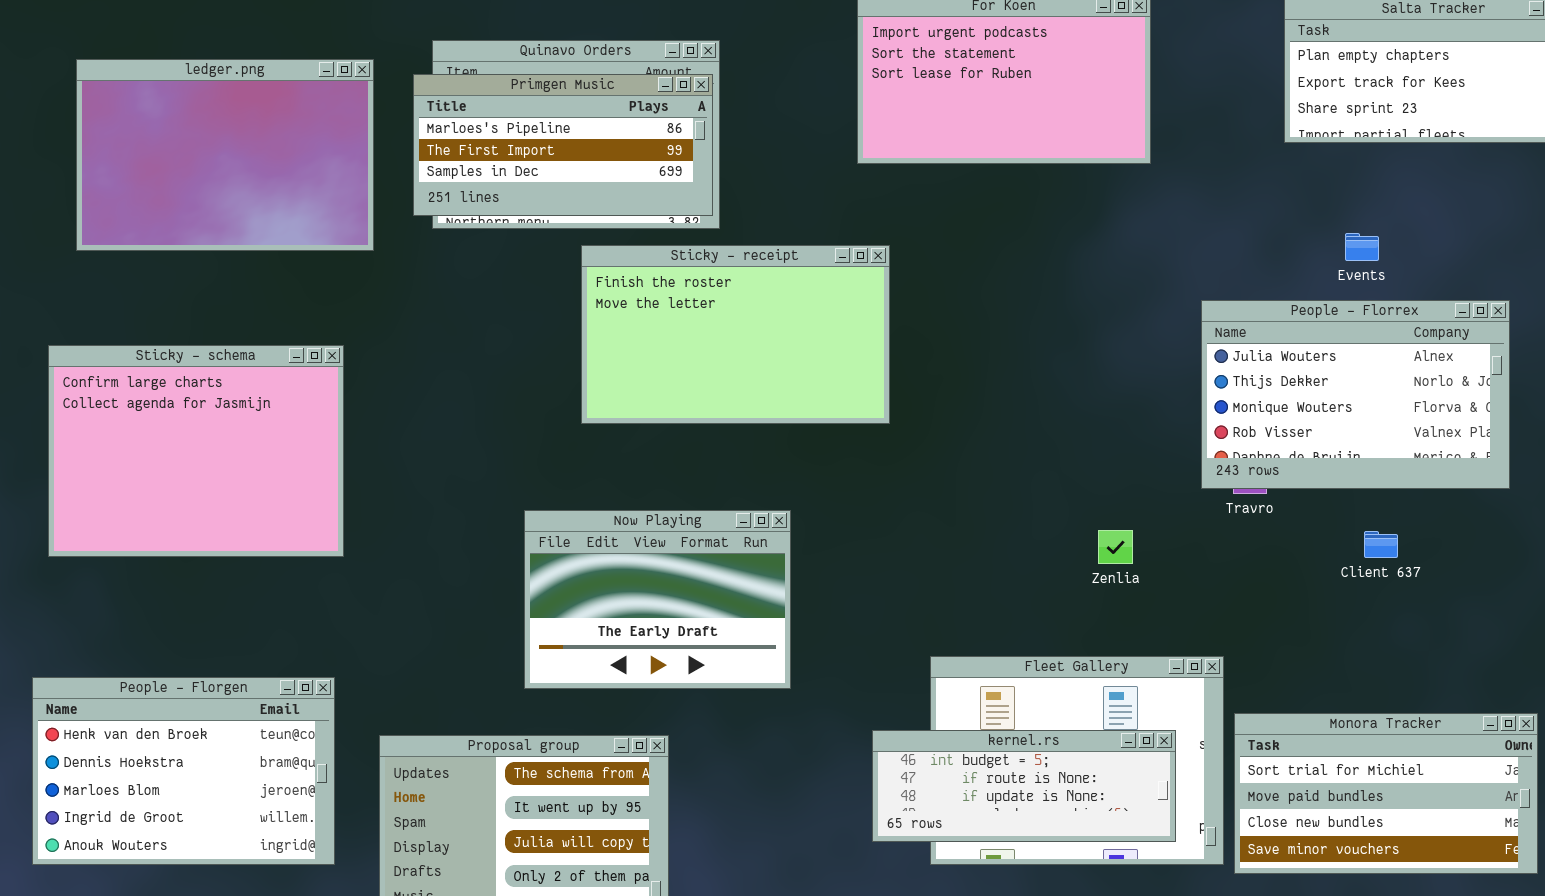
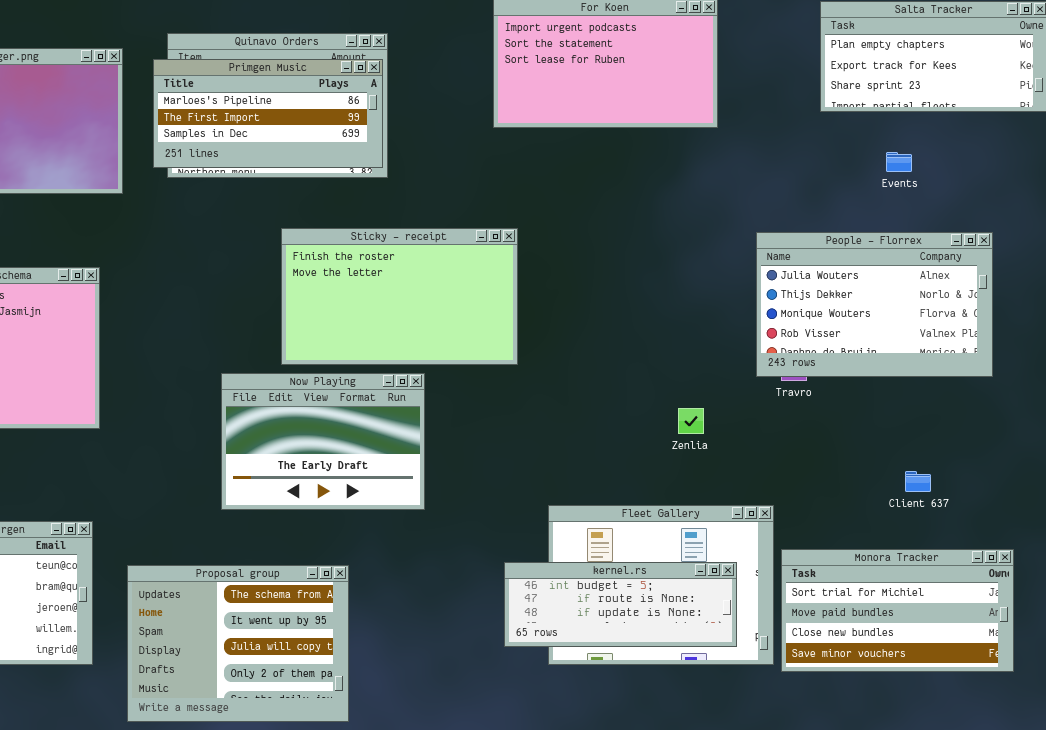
Events: [1345,233,1379,261] -> [886,152,912,172], moved
Sticky - receipt: [581,245,890,424] -> [281,228,518,365], moved
Now Playing: [524,510,791,689] -> [221,373,425,510], moved
Client 637: [1364,531,1398,558] -> [905,471,931,492], moved

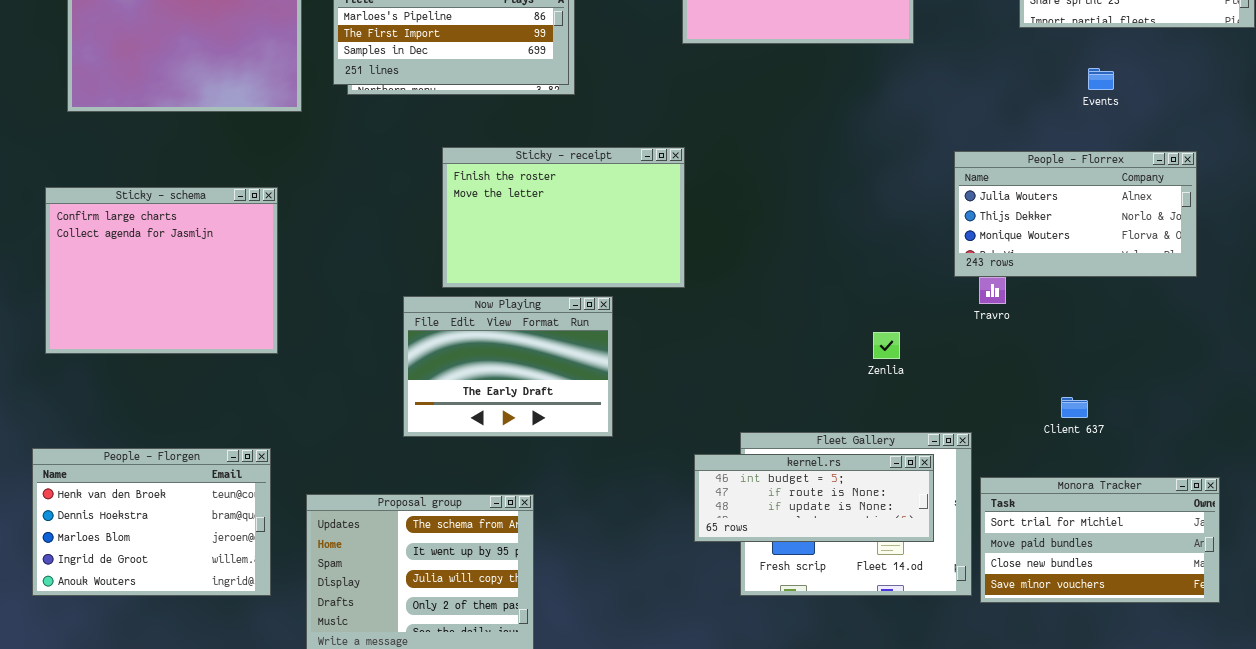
Sticky - receipt: [281,228,518,365] -> [442,147,685,288], moved
People - Florrex: [756,232,993,377] -> [954,151,1197,277], resized
Client 637: [905,471,931,492] -> [1061,397,1088,418], moved
kernel.rs: [504,562,737,647] -> [694,454,934,542], moved

